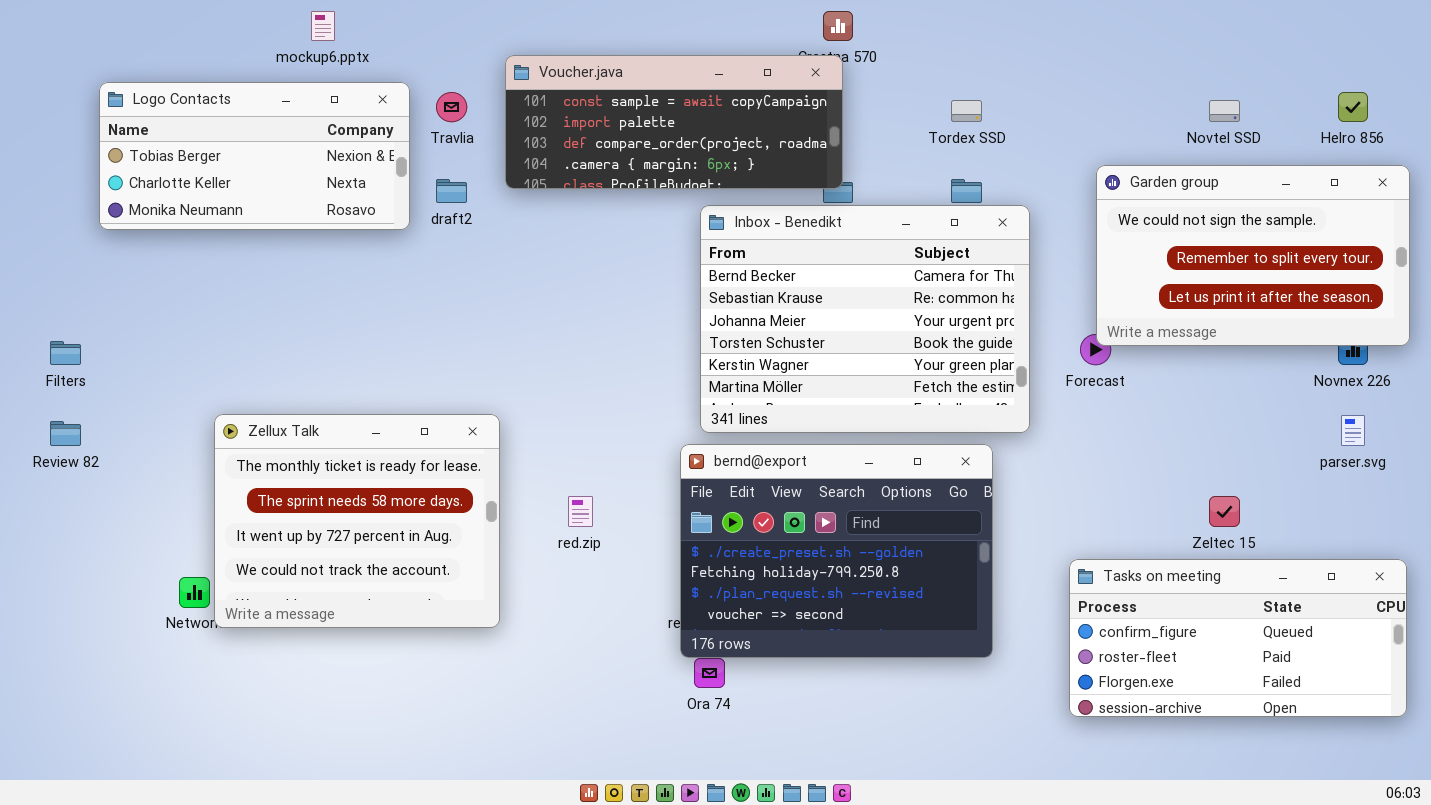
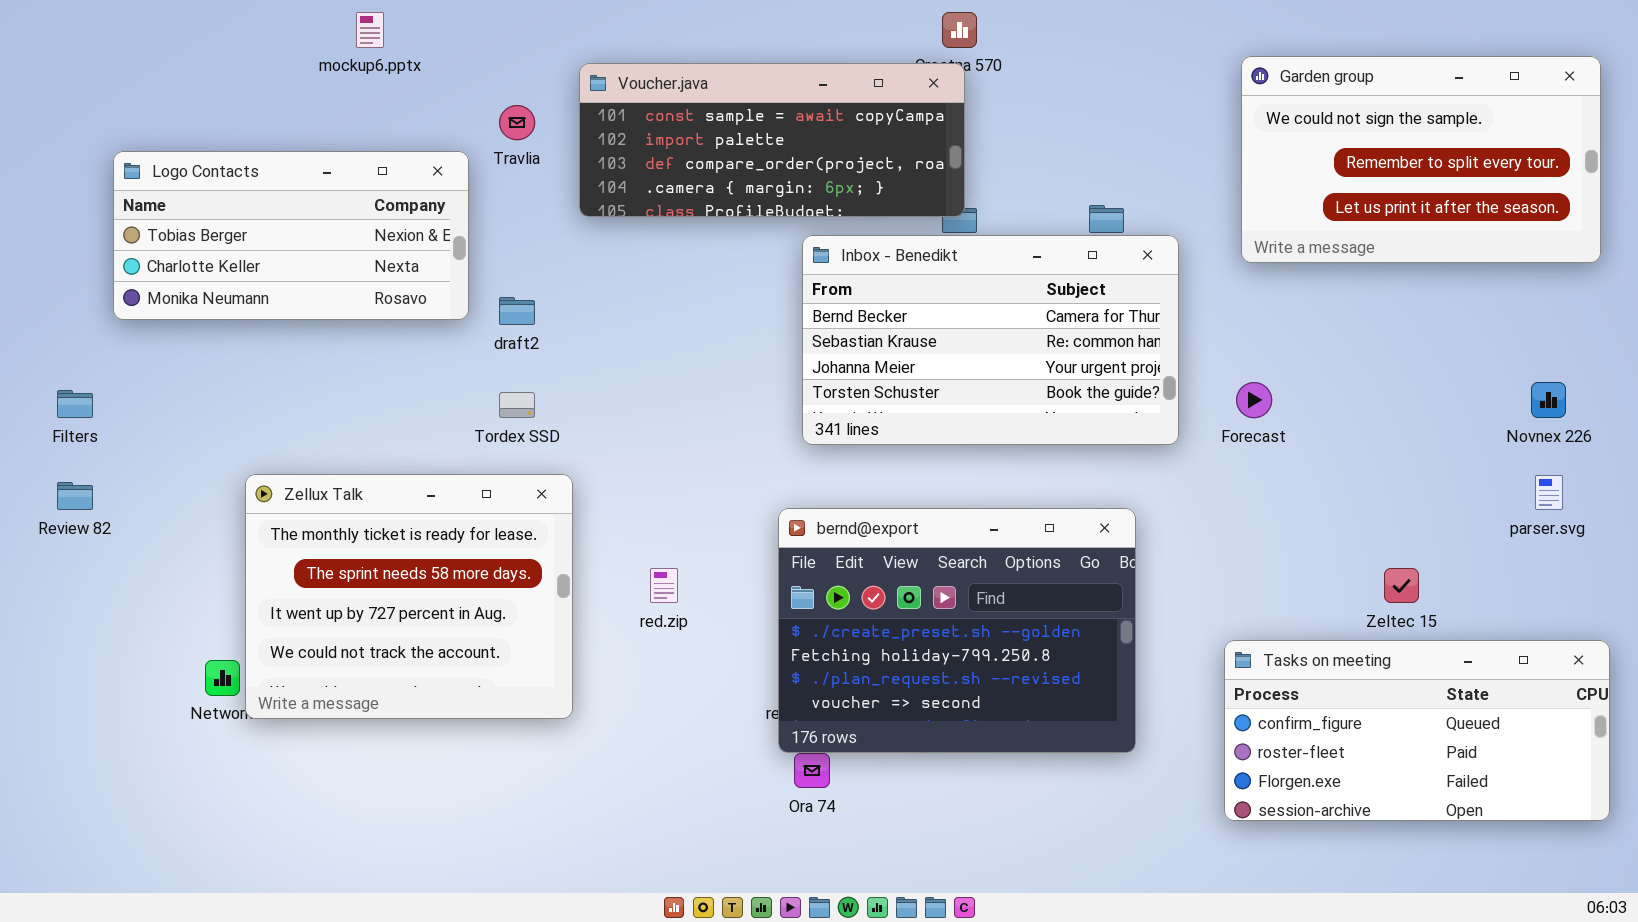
Logo Contacts: [99,82,410,230] -> [113,151,469,320], moved
Tordex SSD: [951,100,982,122] -> [499,392,535,418], moved
Garden group: [1096,165,1410,346] -> [1241,56,1601,263], moved
draft2: [436,179,467,203] -> [499,297,535,325], moved
Inbox - Benedikt: [700,205,1030,433] -> [802,235,1179,445], resized

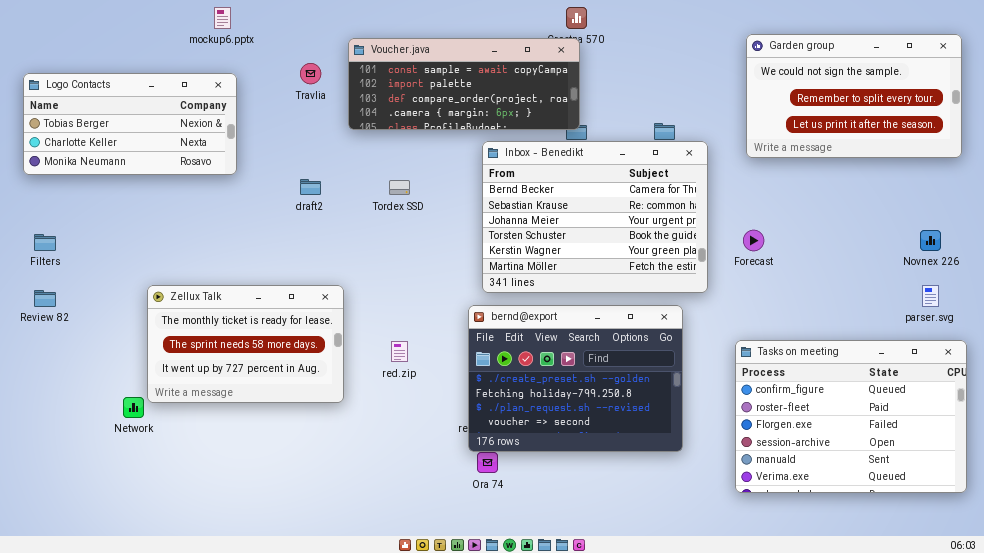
Logo Contacts: [113,151,469,320] -> [23,73,237,175], moved
Inbox - Benedikt: [802,235,1179,445] -> [482,141,708,293], resized
Tordex SSD: [499,392,535,418] -> [389,180,410,195], moved
Zellux Talk: [245,474,573,719] -> [147,285,344,403], resized
Tasks on meeting: [1224,640,1610,821] -> [735,340,967,493], resized

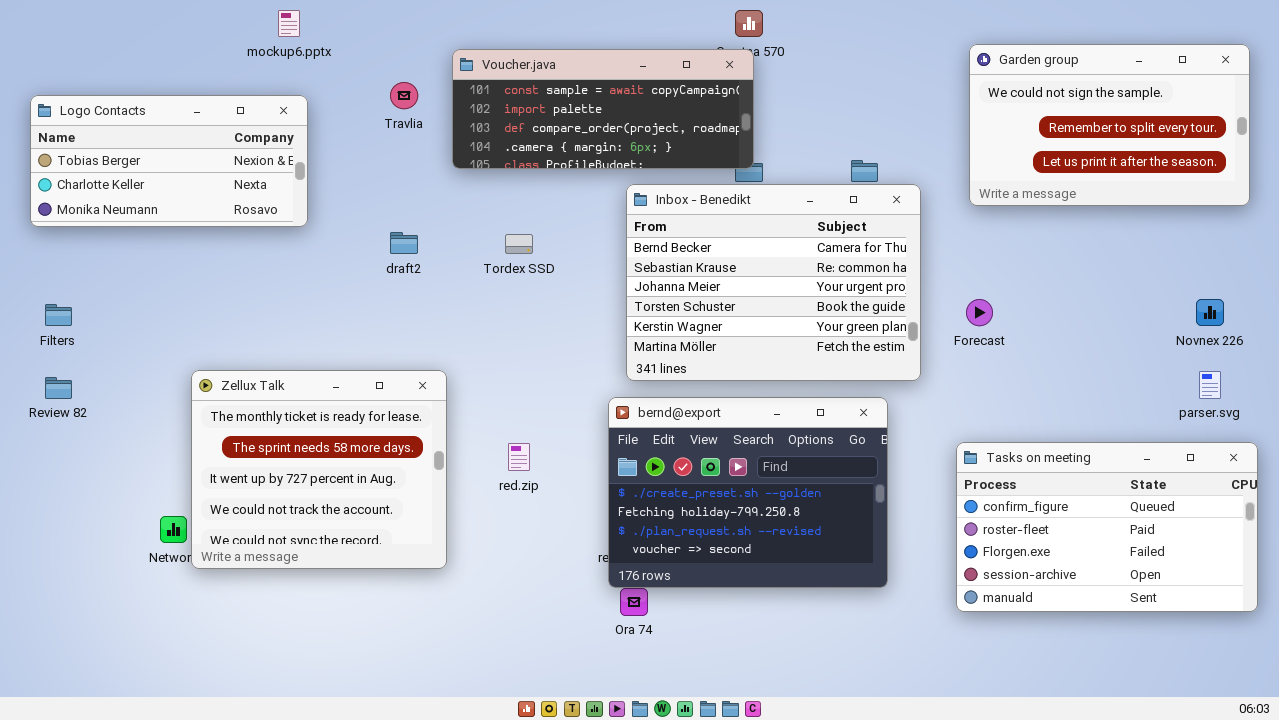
Zellux Talk: [147,285,344,403] -> [191,370,447,569], resized
Tasks on meeting: [735,340,967,493] -> [956,442,1258,612], resized

